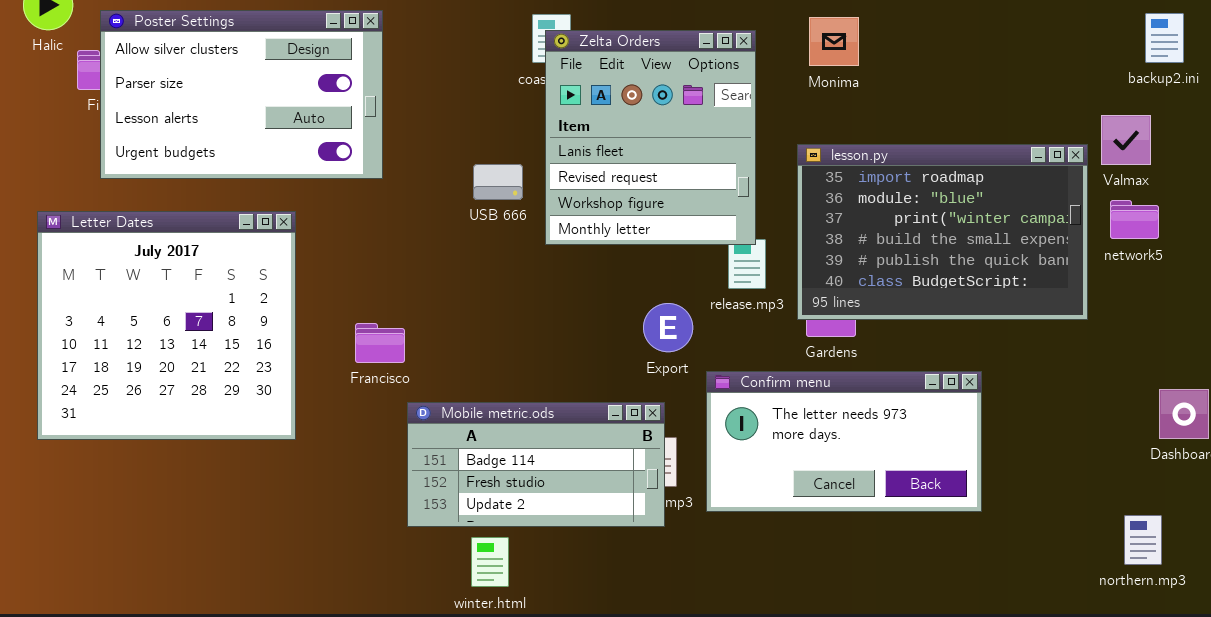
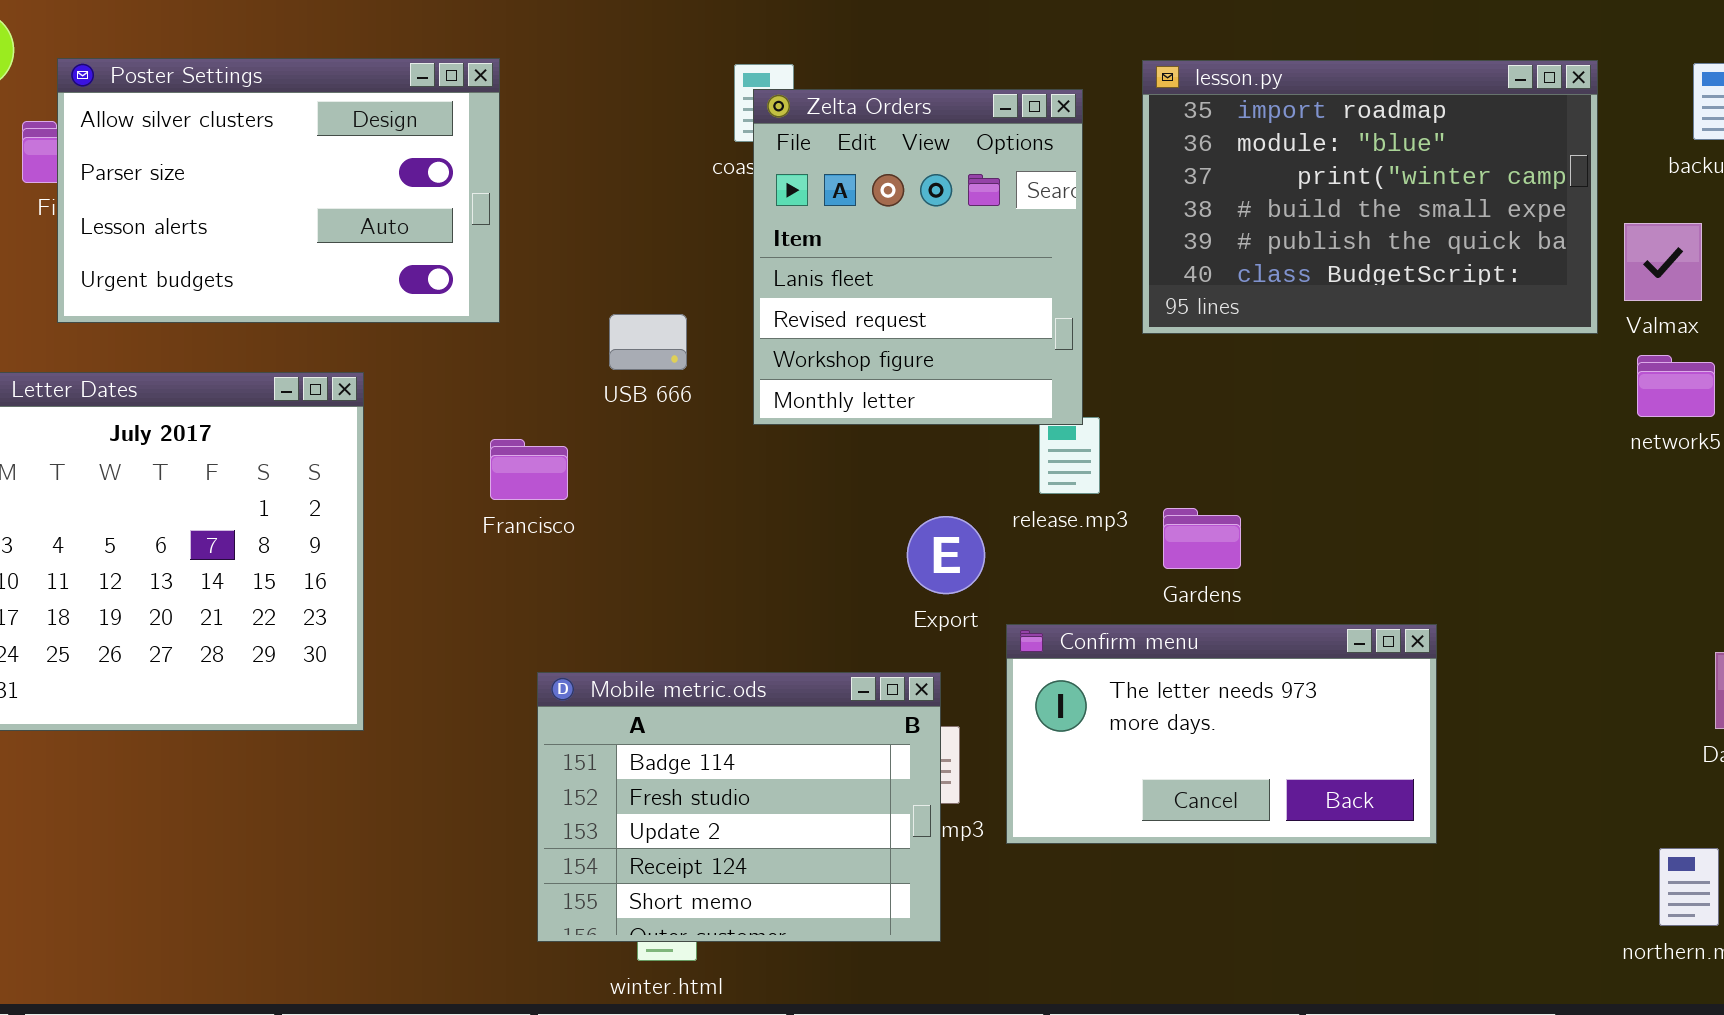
lesson.py: [797,144,1088,320] -> [1142,60,1598,334], moved
USB 666: [473,164,523,200] -> [609,314,687,370], moved
Francisco: [355,323,405,363] -> [490,439,568,500], moved
Mobile metric.ods: [407,402,665,527] -> [537,672,941,942], resized

